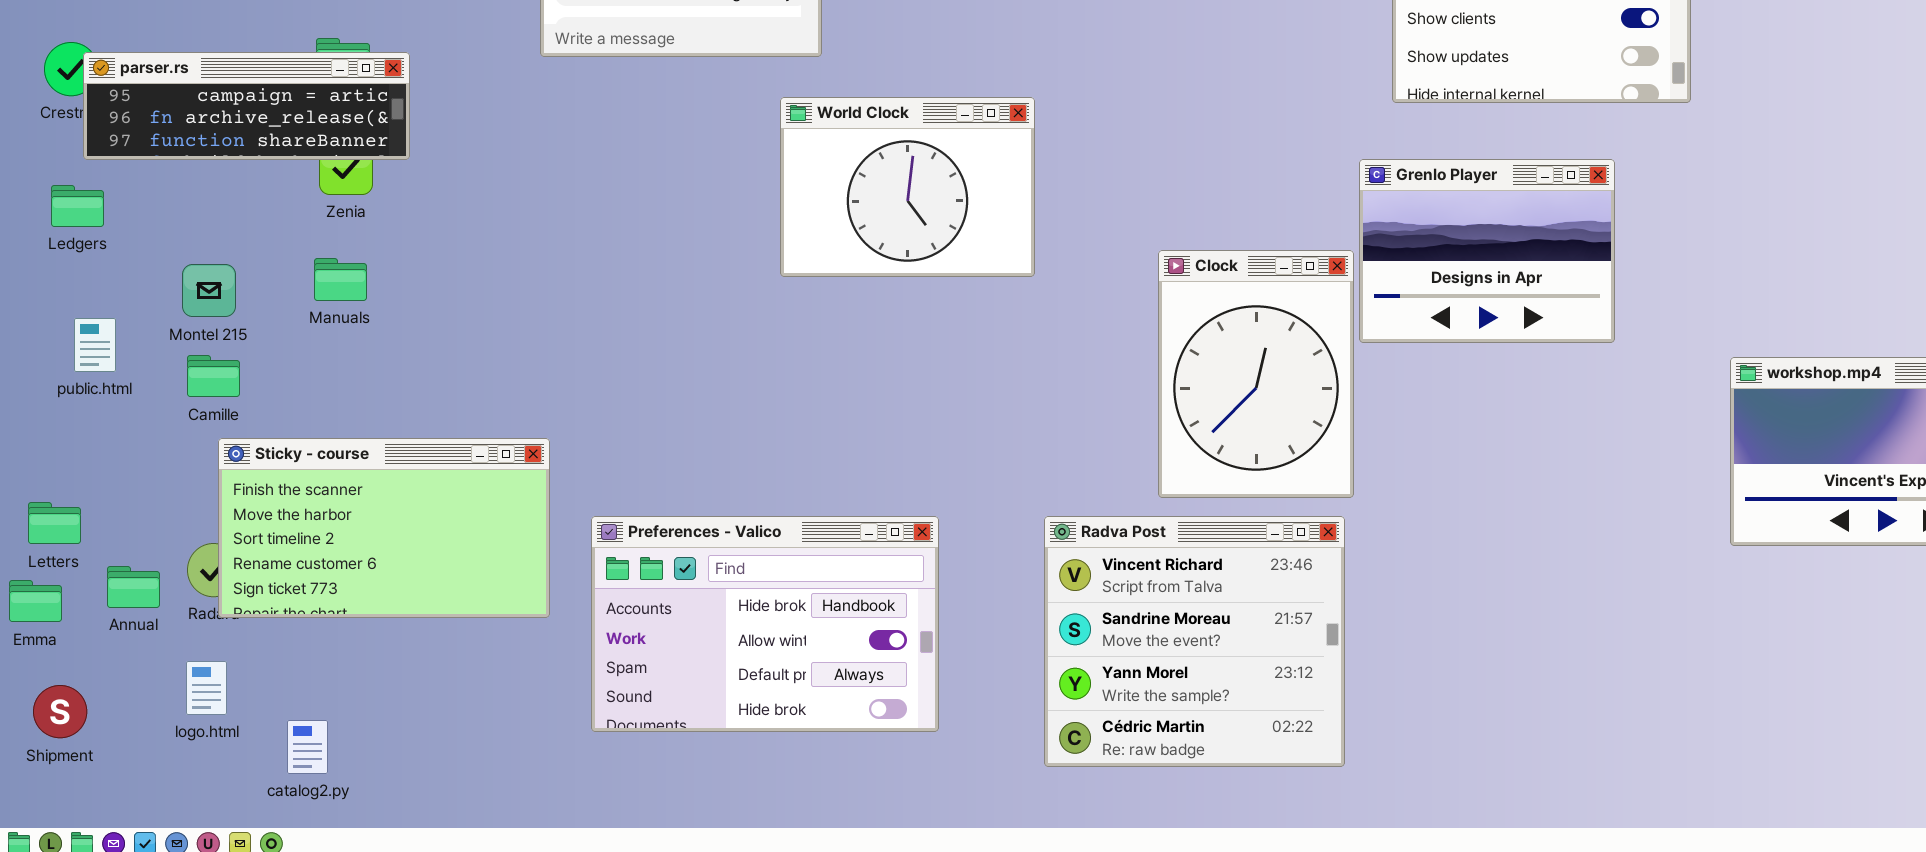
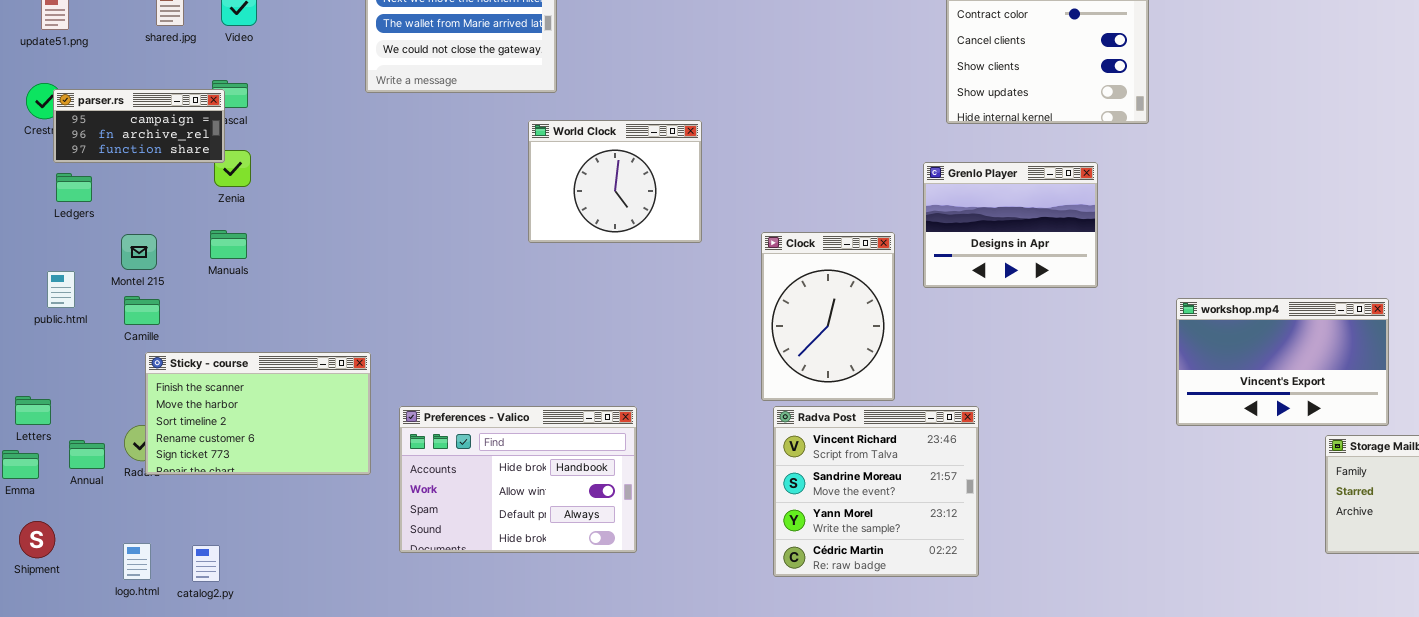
parser.rs: [83,52,410,160] -> [53,89,225,163], resized
Ledgers: [51,185,104,227] -> [56,173,92,202], moved
Clock: [1158,250,1354,498] -> [761,232,895,401], moved
Radva Post: [1044,516,1345,767] -> [773,406,979,577], moved
logo.html: [186,661,227,715] -> [123,543,151,580], moved

